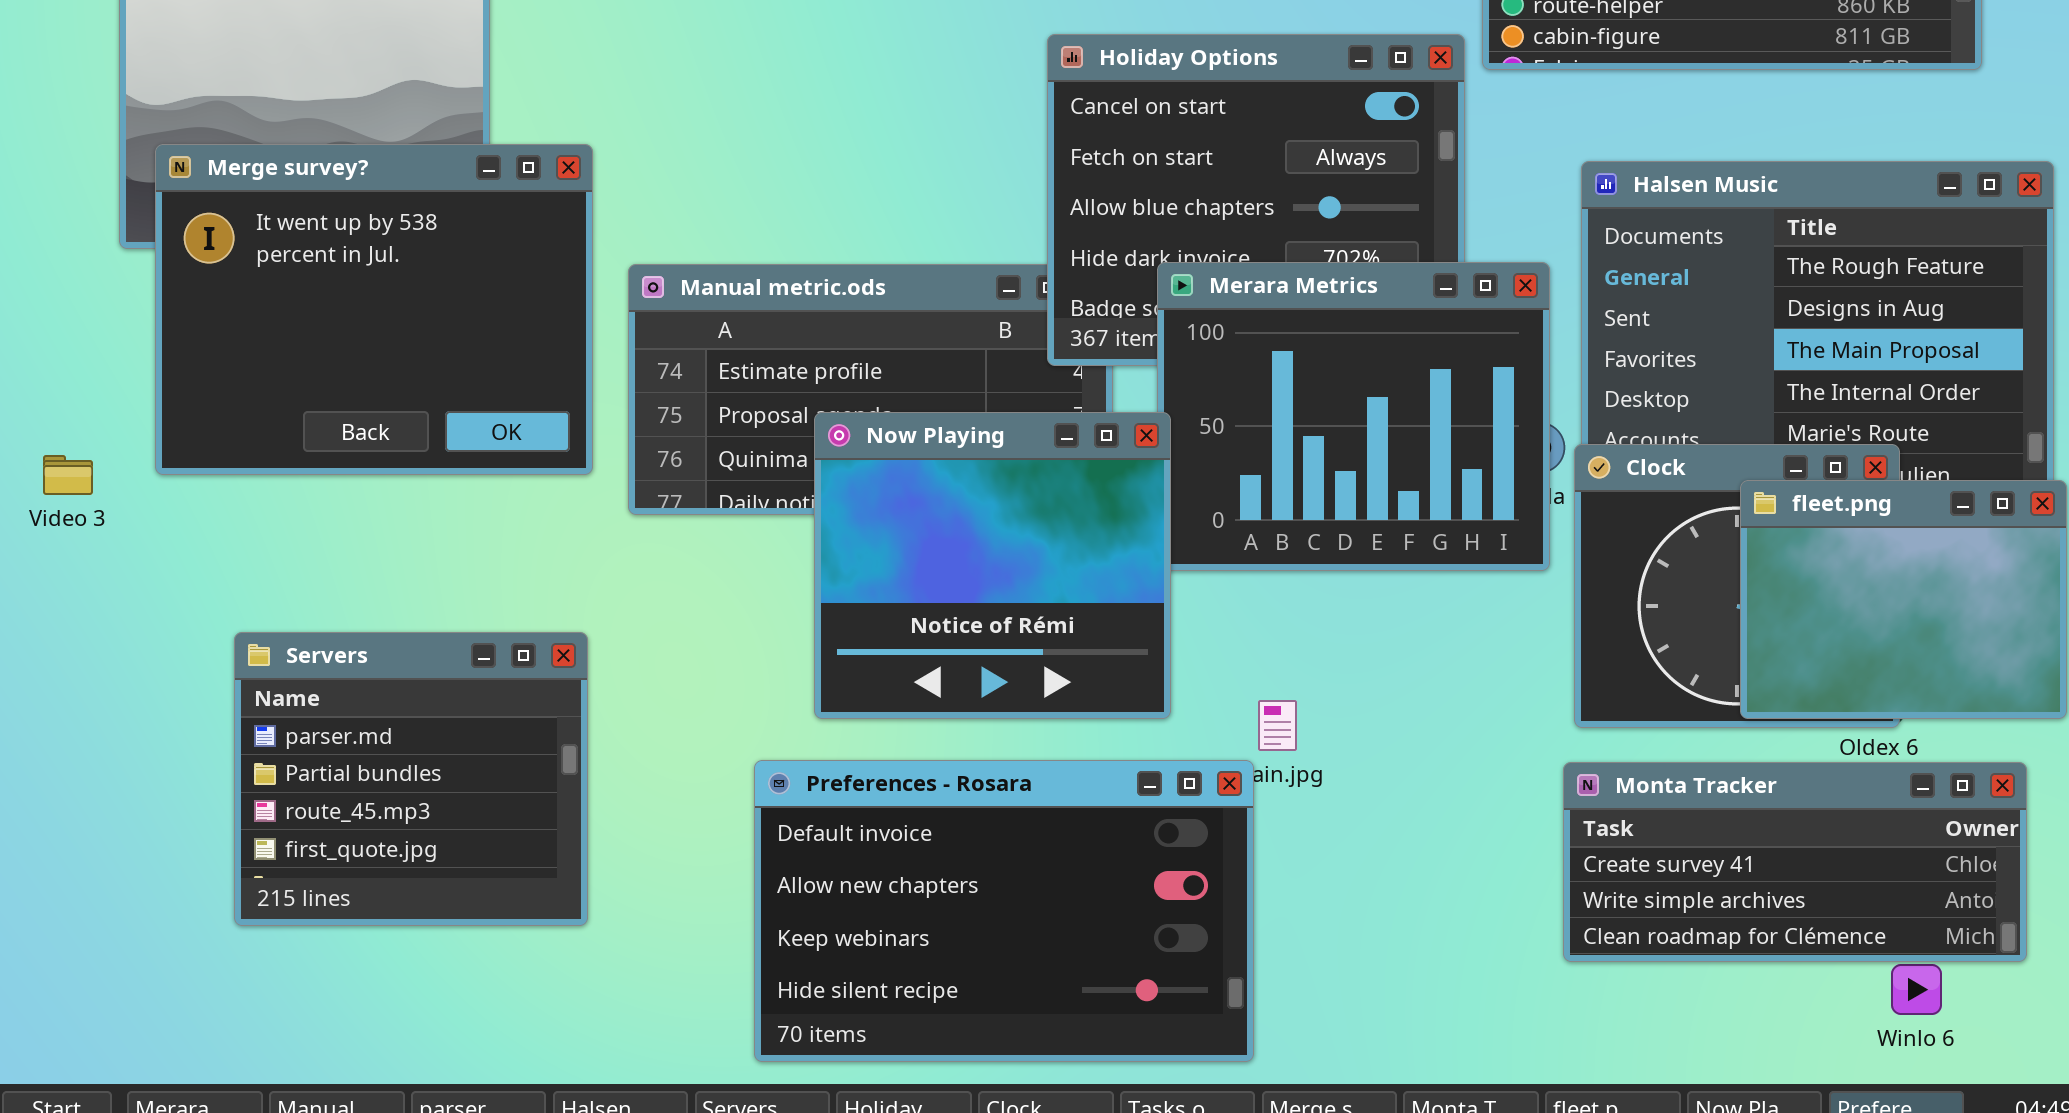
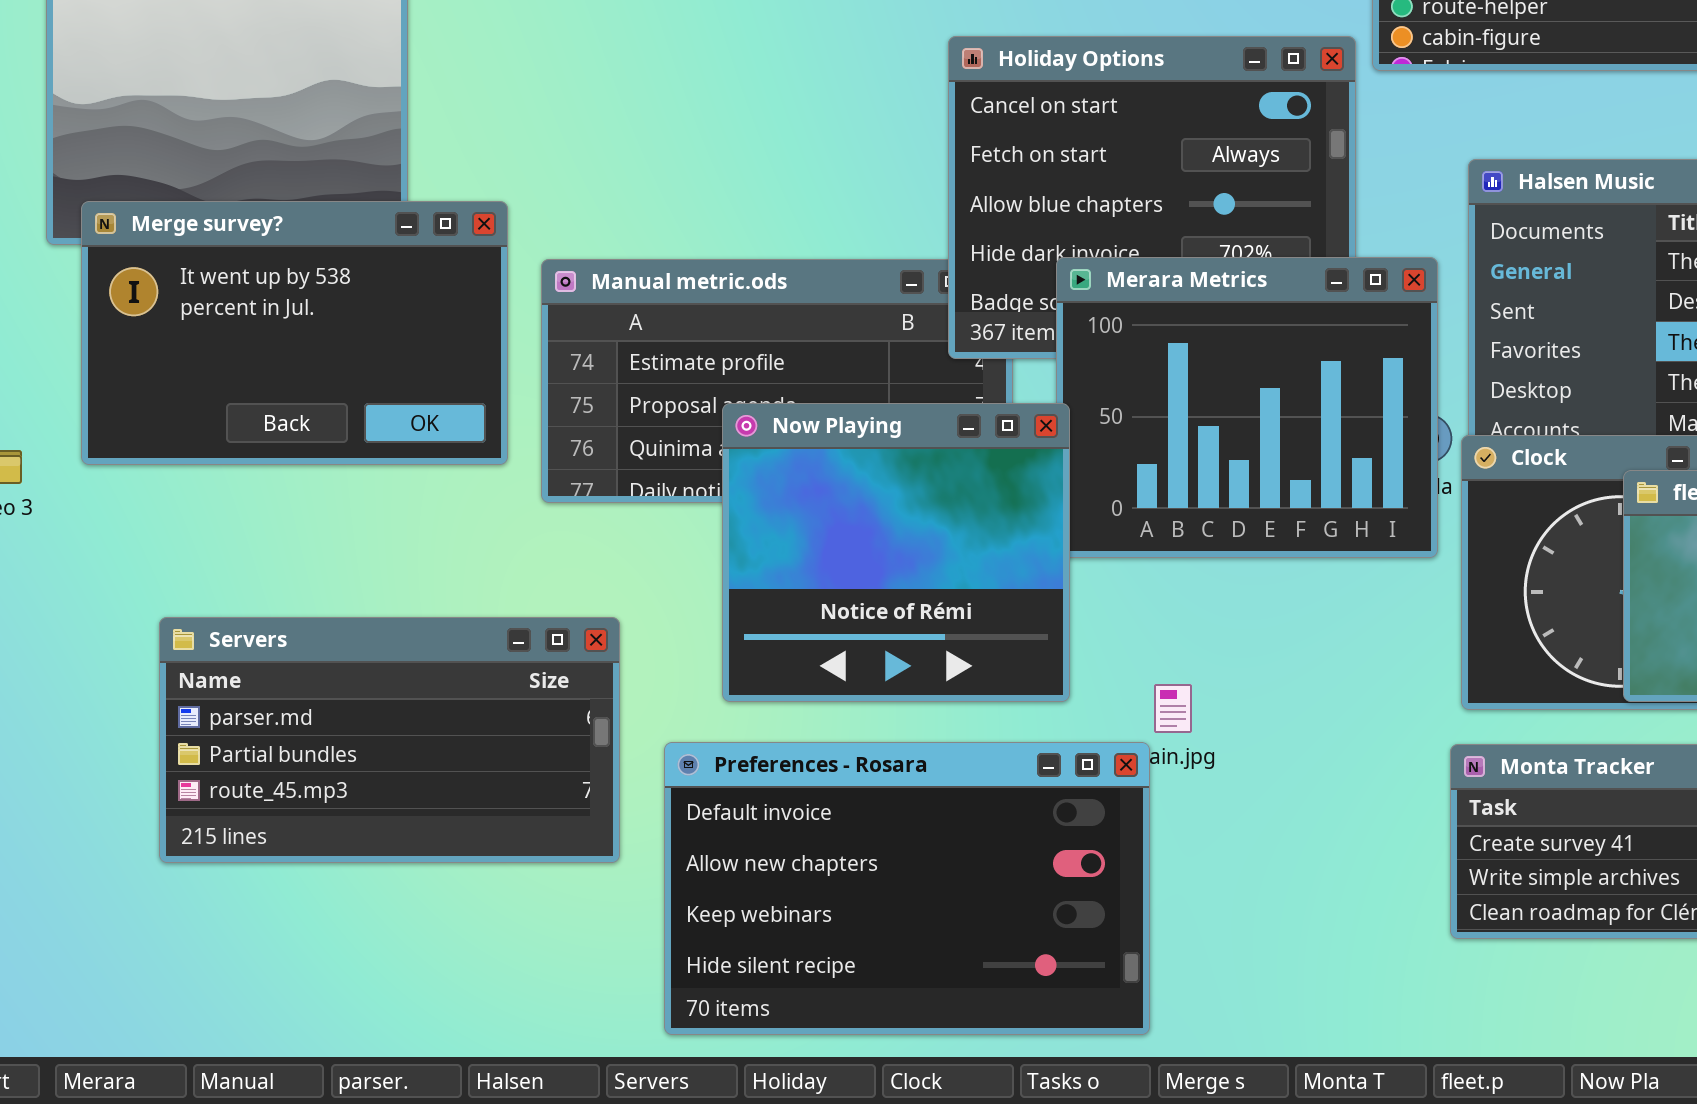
Merge survey?: [155,144,593,475] -> [81,201,508,465], resized
Servers: [234,632,588,926] -> [159,617,620,863], resized

